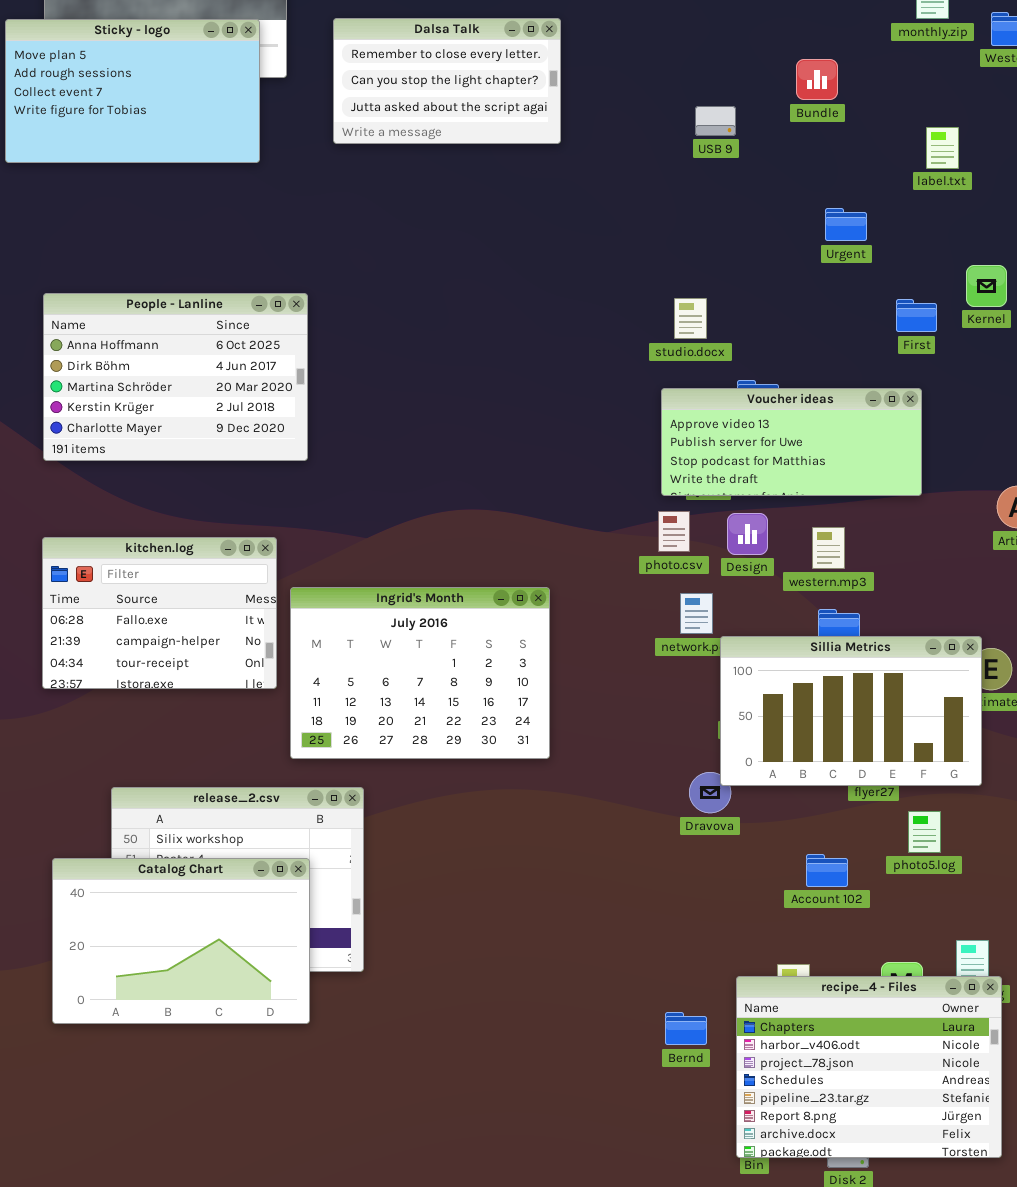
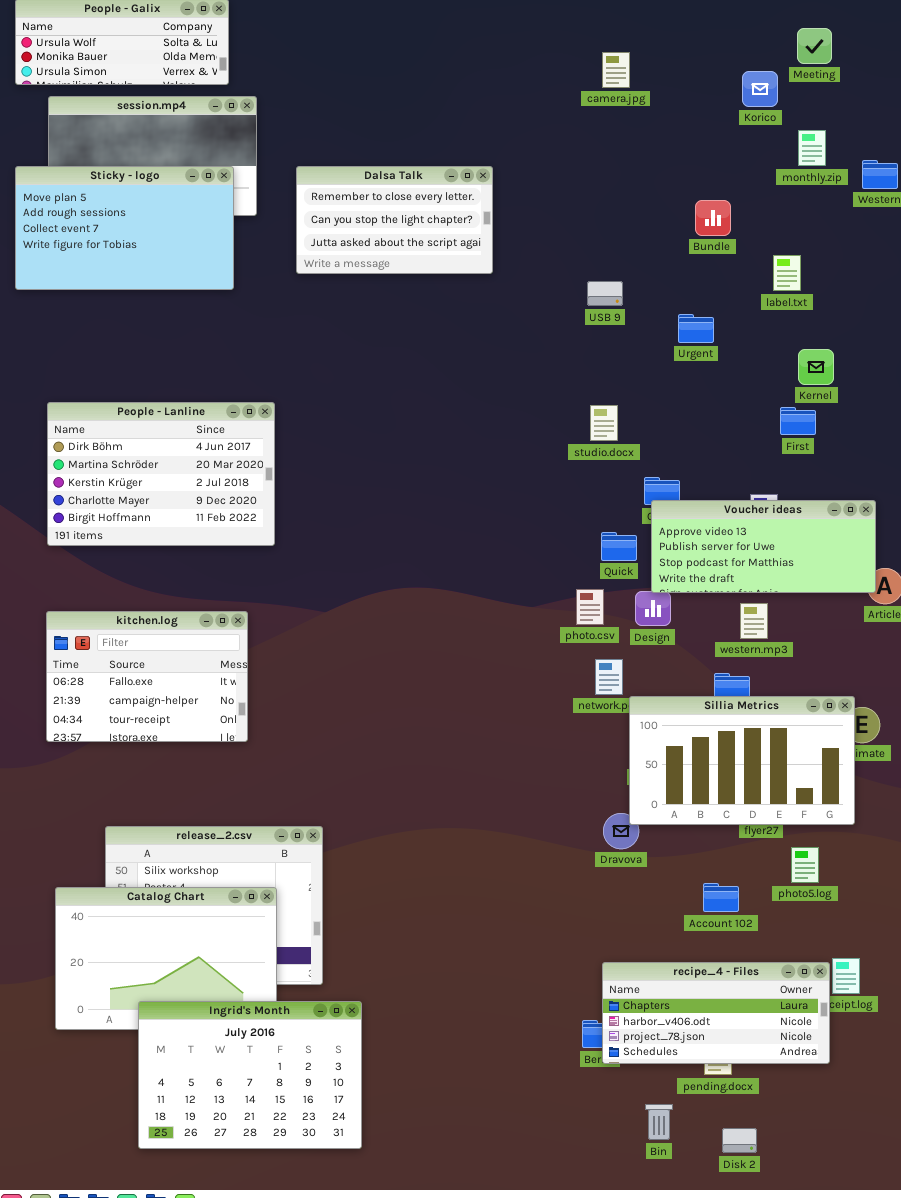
USB 9: [695,106,736,136] -> [587,281,623,306], moved
label.txt: [926,127,959,169] -> [773,255,801,291], moved
Urgent: [825,208,867,241] -> [678,314,714,343], moved
Kernel: [966,265,1007,307] -> [798,349,834,385], moved
People - Lanline: [43,293,308,461] -> [47,402,275,546], scrolled down 1 row
Voucher ideas: [661,388,922,496] -> [651,500,876,593], moved
western.mp3: [812,527,845,569] -> [740,603,768,639], moved
Ingrid's Month: [290,587,550,759] -> [138,1001,362,1149], moved
recipe_4 - Files: [736,976,1002,1158] -> [602,962,830,1064], moved, resized

